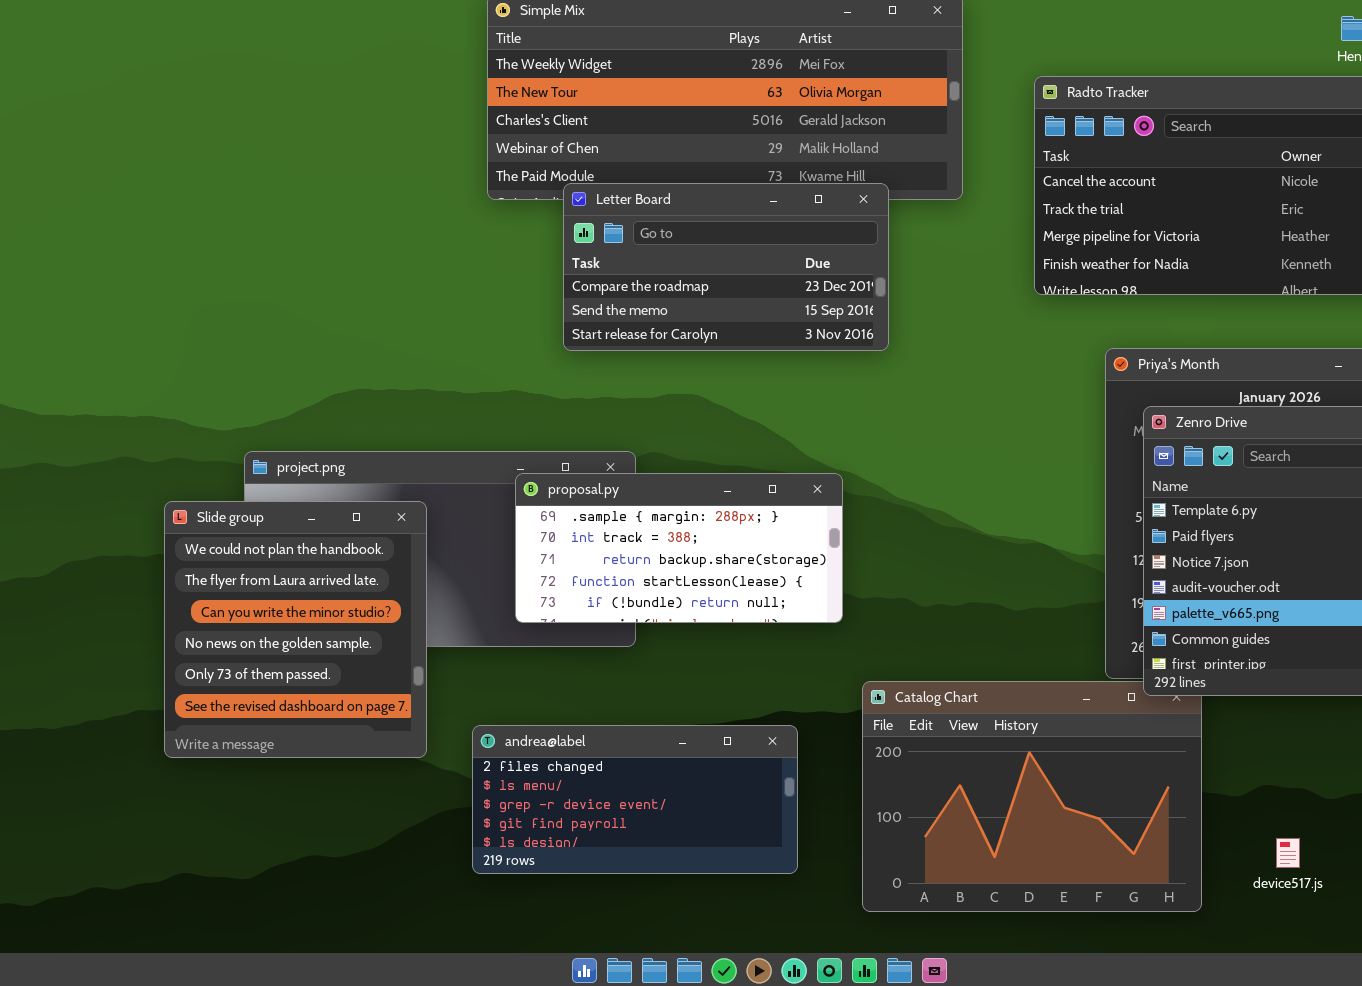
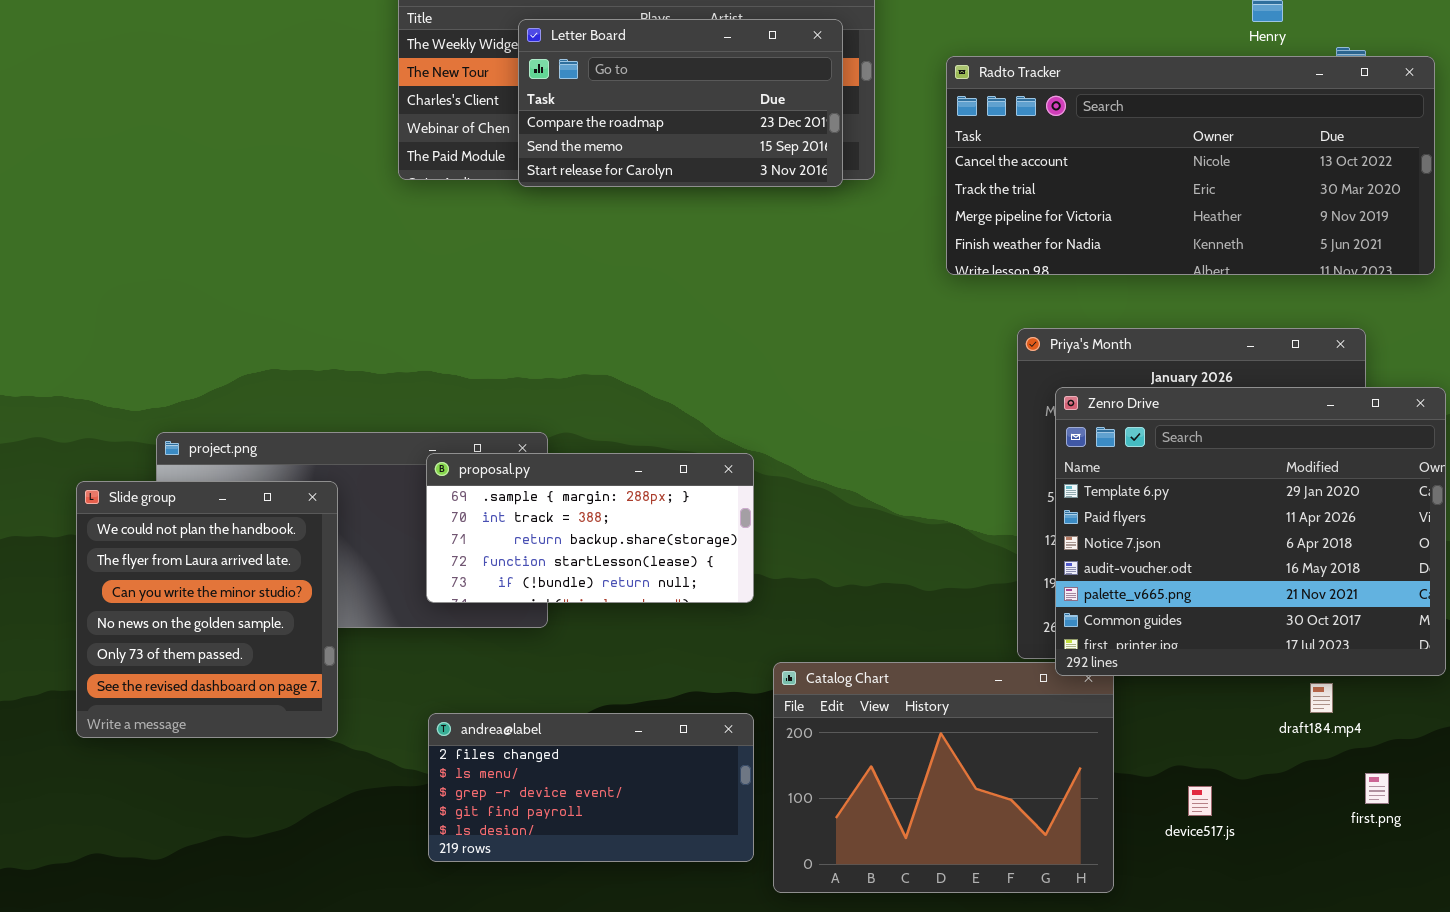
Letter Board: [563,183,889,351] -> [518,19,843,187], moved
andrea@label: [472,725,798,874] -> [428,713,754,862], moved
device517.js: [1276,838,1300,868] -> [1188,786,1212,816], moved

